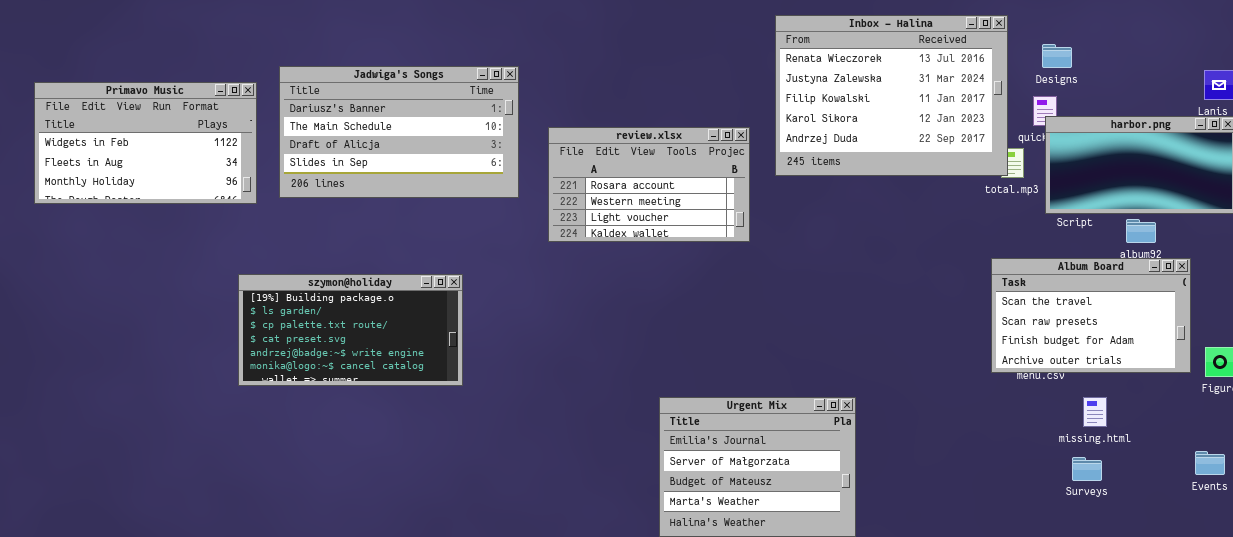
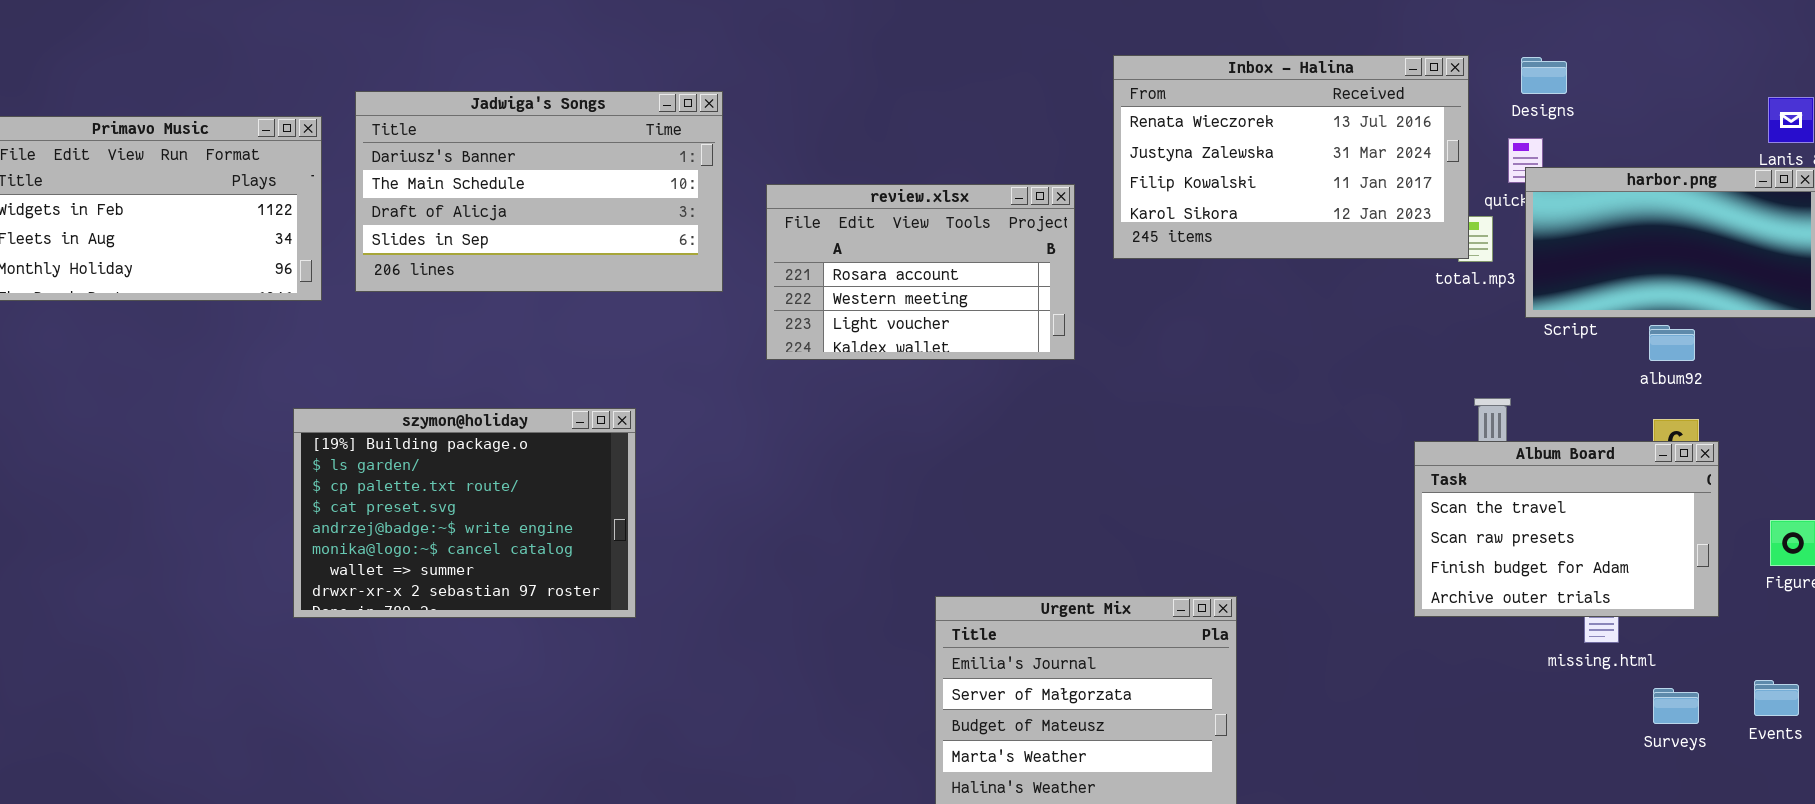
Inbox - Halina: [775,15,1008,176] -> [1113,55,1469,259], resized
Album Board: [991,258,1191,373] -> [1414,441,1719,617], moved
szymon@holiday: [238,274,463,386] -> [293,408,636,618], resized
Surveys: [1072,457,1102,481] -> [1653,688,1699,724], moved

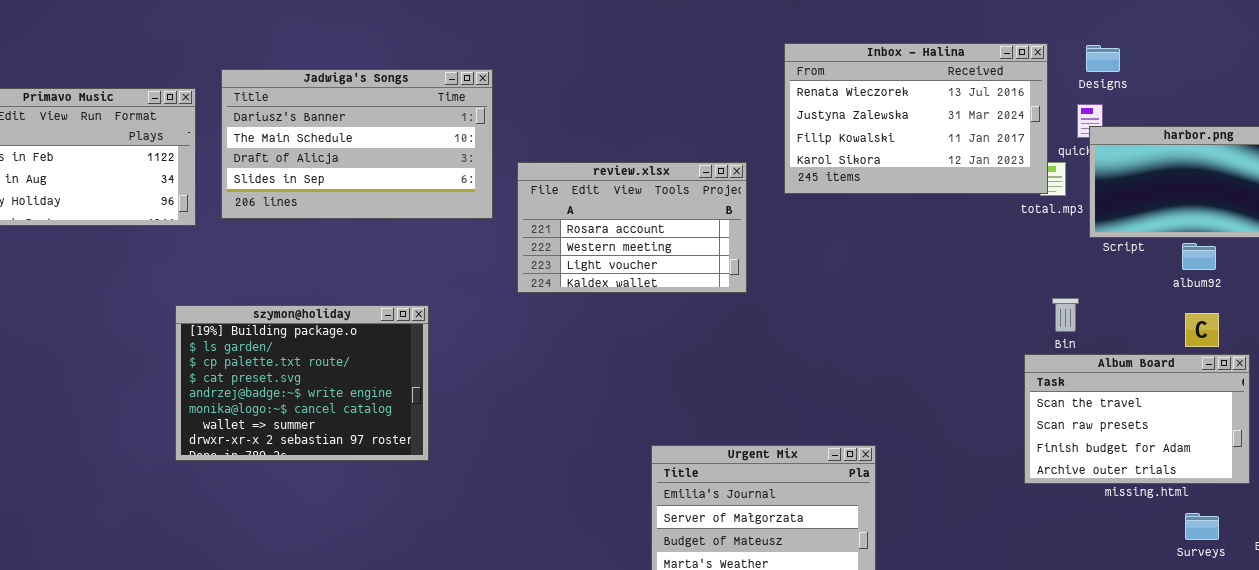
review.xlsx: [766,184,1075,360] -> [517,162,747,293], moved
Album Board: [1414,441,1719,617] -> [1024,354,1250,484], moved

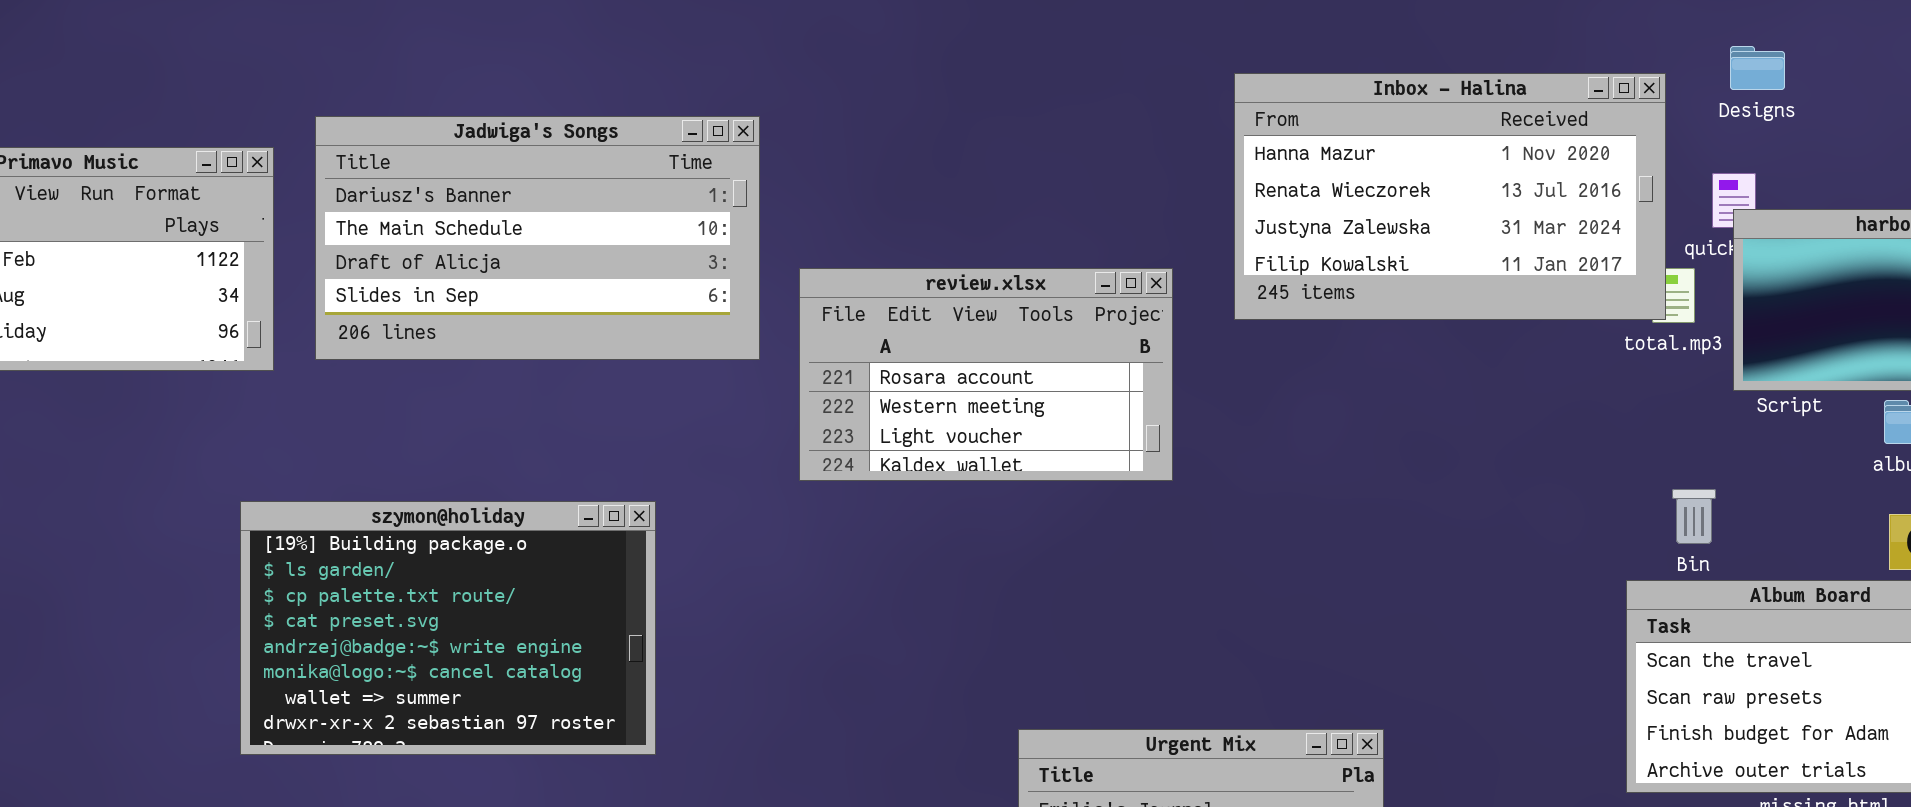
Inbox - Halina: [784,43,1048,194] -> [1234,73,1666,320], scrolled up 1 row
Designs: [1086,45,1120,72] -> [1730,46,1785,90], moved

